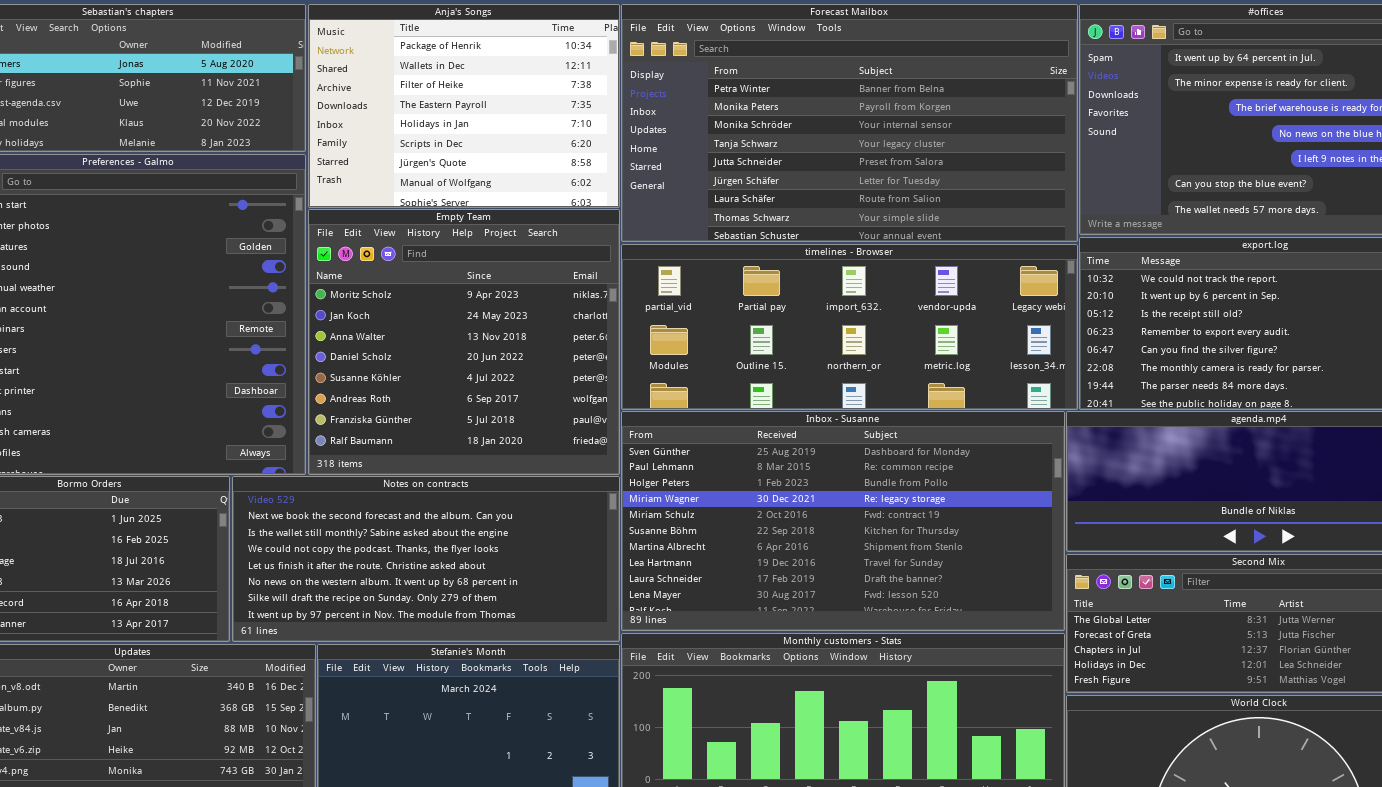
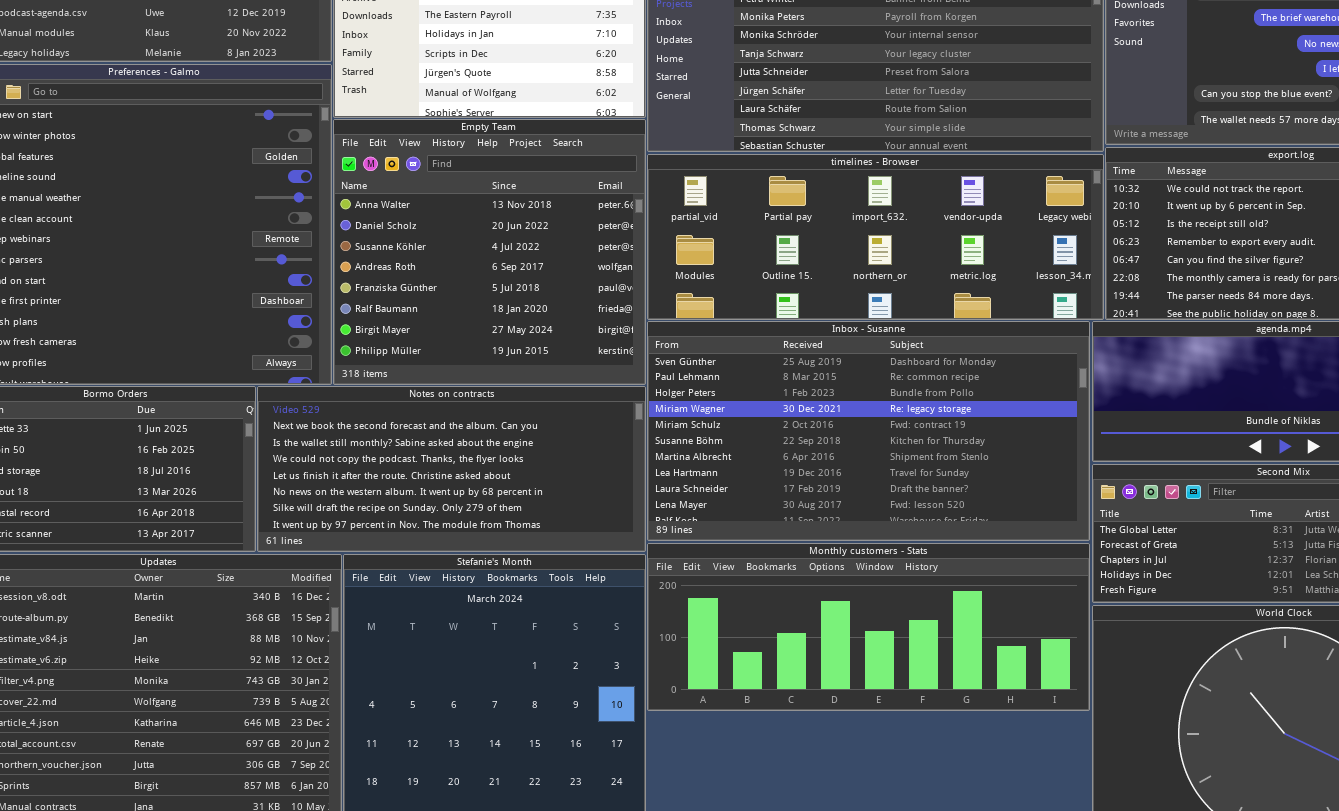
Empty Team: [308,209,620,475] -> [333,119,646,385], scrolled down 2 rows

